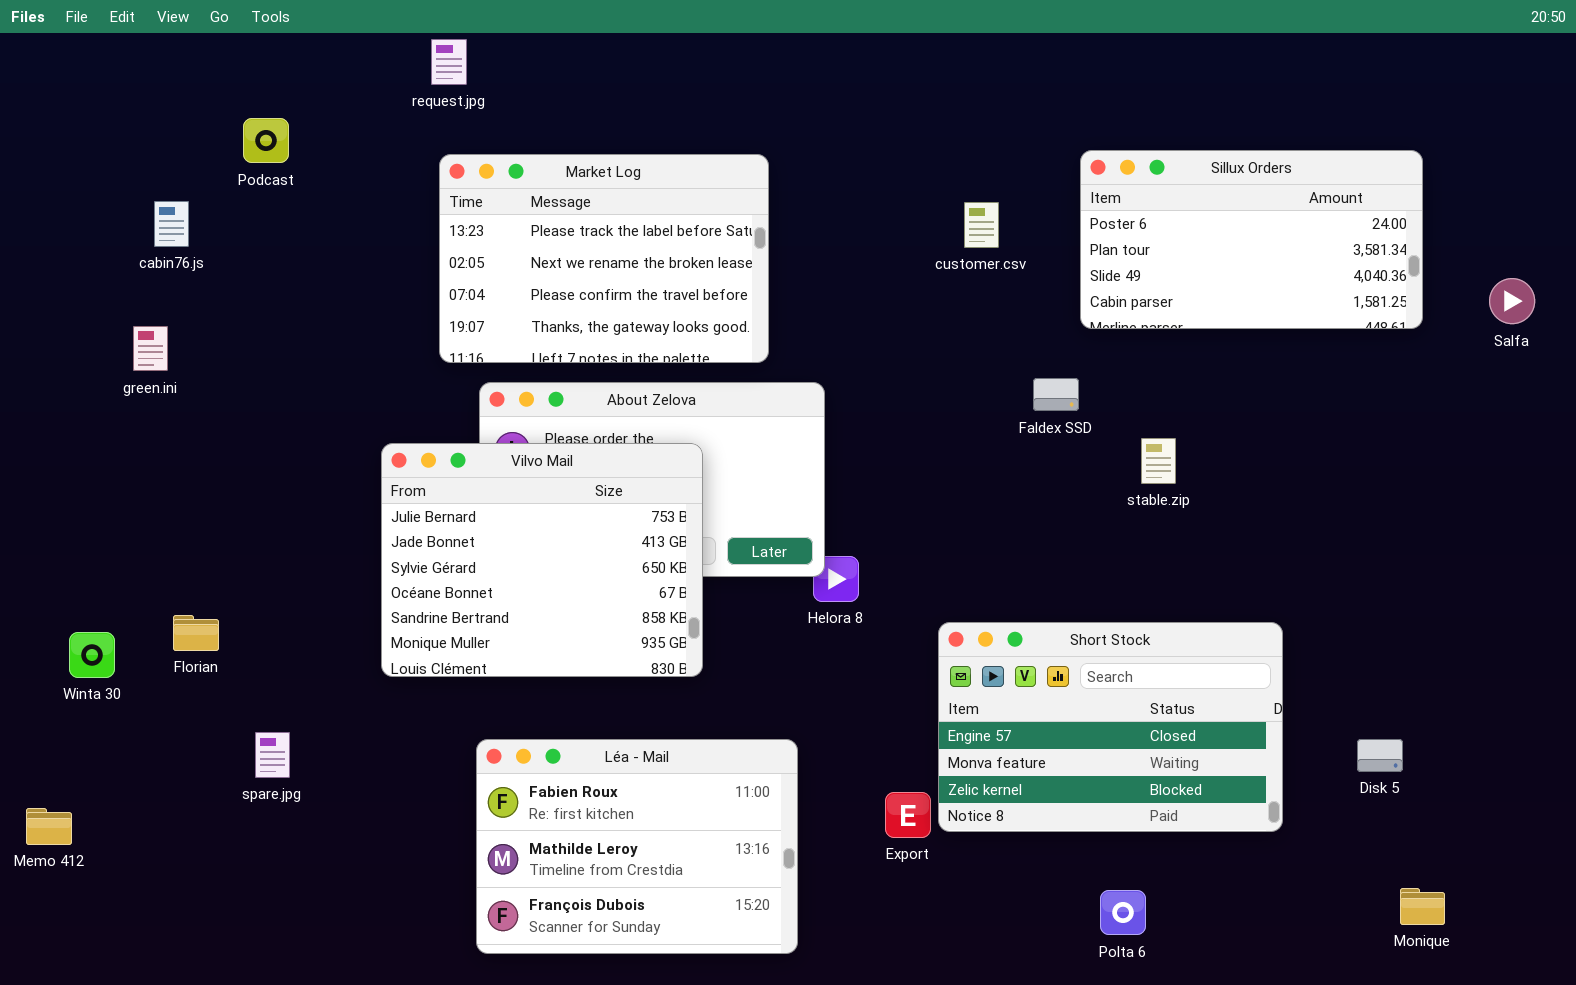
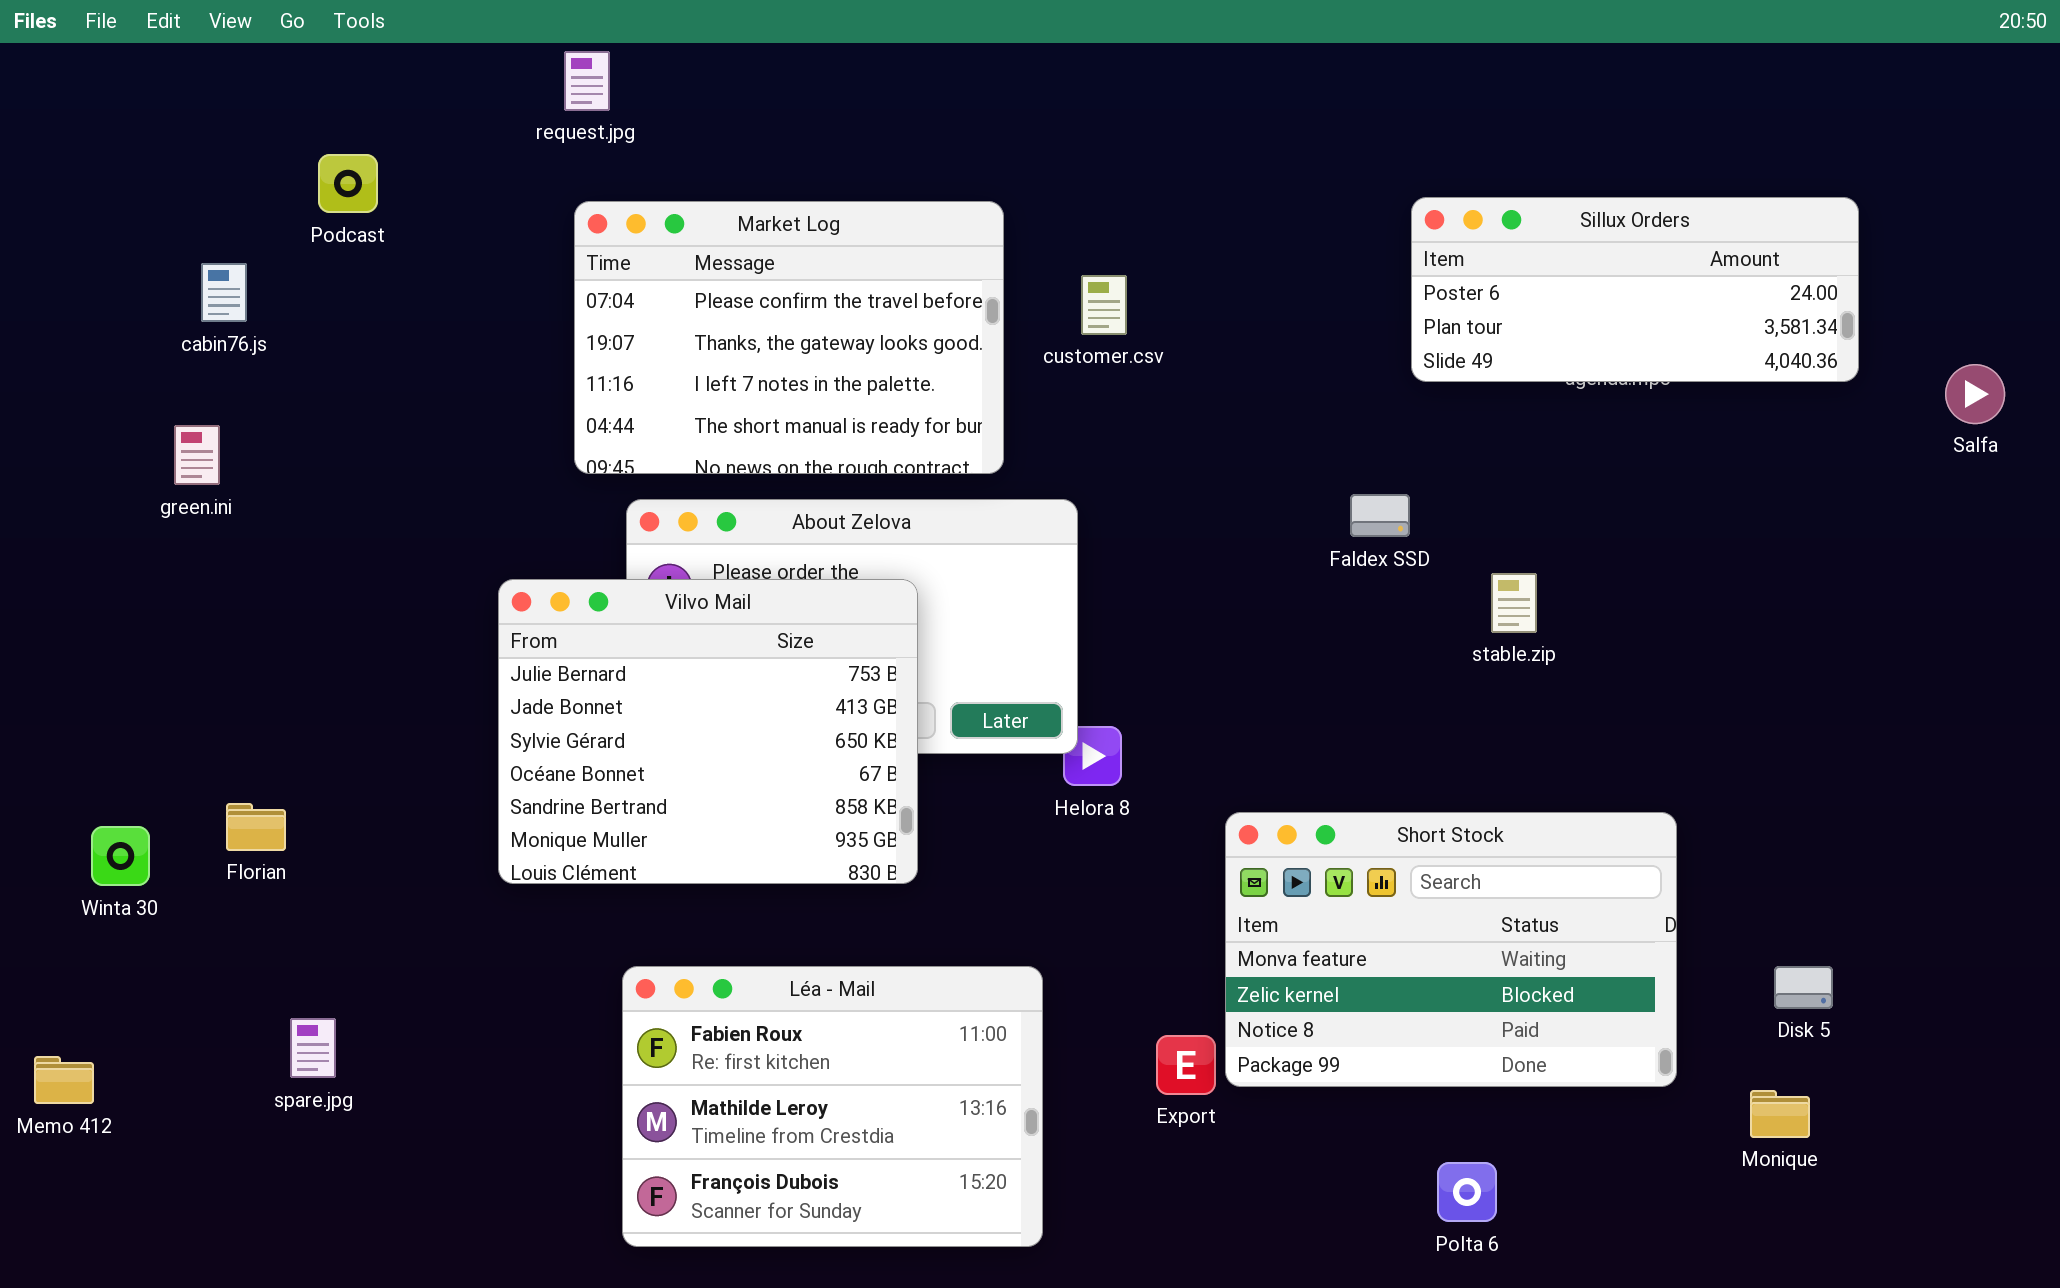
Sillux Orders: [1080,150,1423,329] -> [1411,197,1859,382], resized
Market Log: [439,154,769,363] -> [574,201,1004,474], scrolled down 2 rows
customer.csv: [964,202,999,248] -> [1081,275,1127,335], moved
Short Stock: [938,622,1283,832] -> [1225,812,1677,1087], scrolled down 1 row
spare.jpg: [255,732,290,778] -> [290,1018,336,1078], moved
Monique: [1400,888,1445,925] -> [1750,1090,1810,1138], moved

